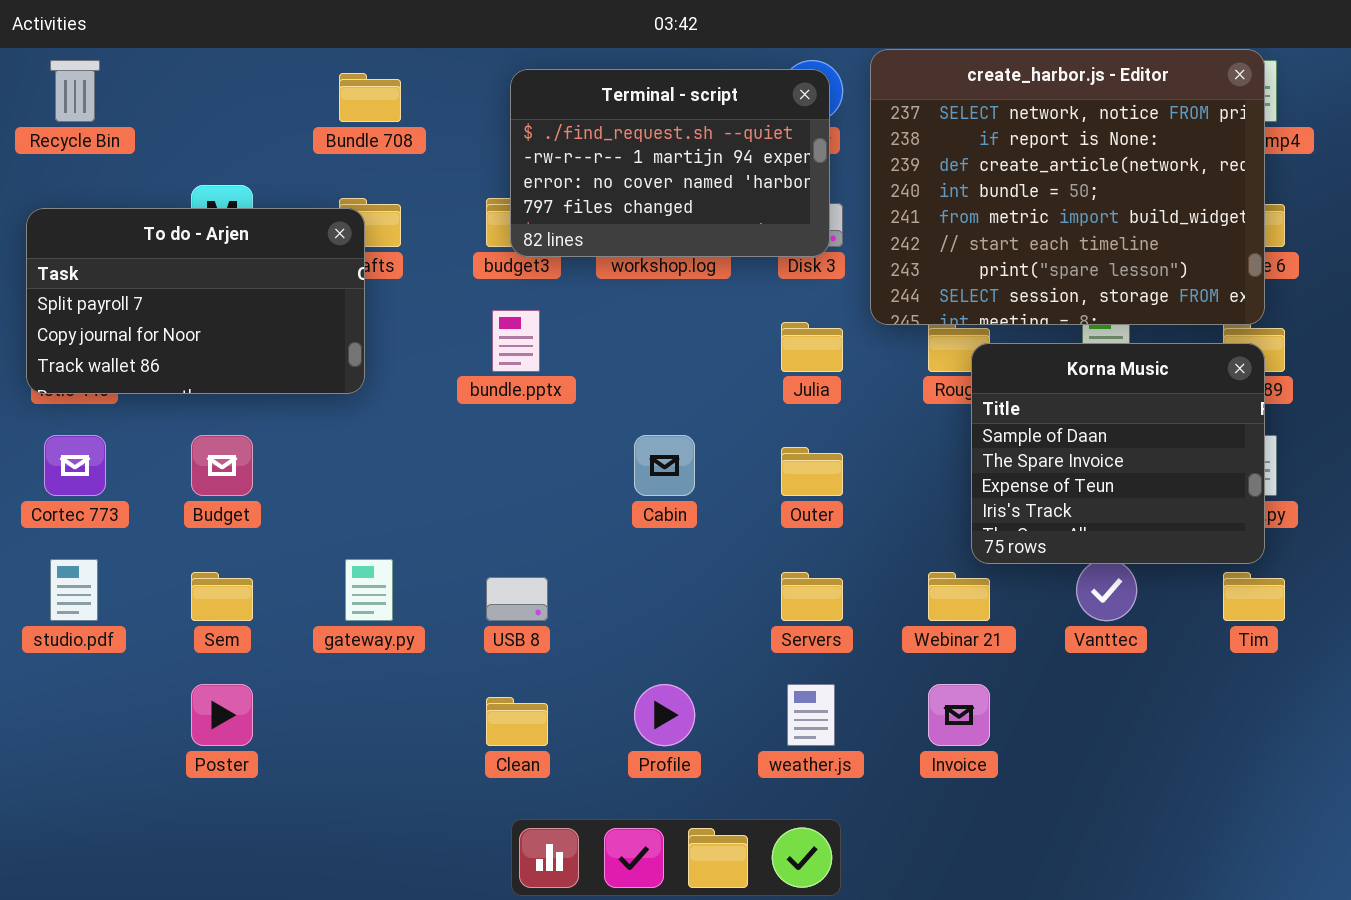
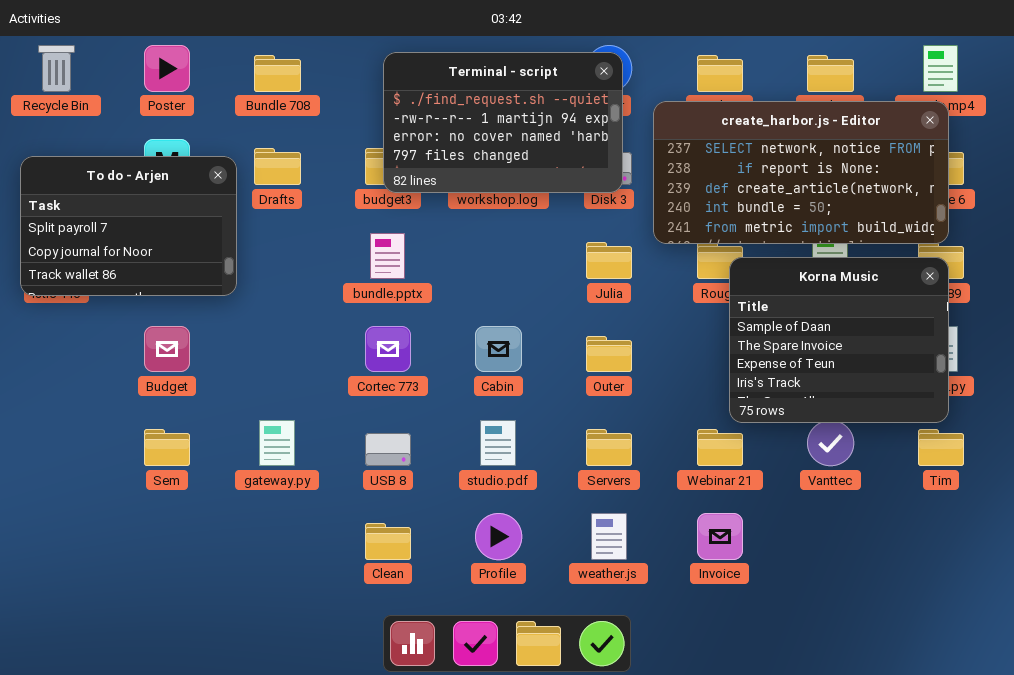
create_harbor.js - Editor: [870,49,1265,325] -> [653,101,949,244], resized
To do - Arjen: [26,208,365,394] -> [20,156,237,296], resized
Cortec 773: [44,435,106,496] -> [365,326,411,372], moved
studio.pdf: [50,559,98,621] -> [480,420,516,466], moved
Poster: [191,684,253,746] -> [144,45,190,92], moved

